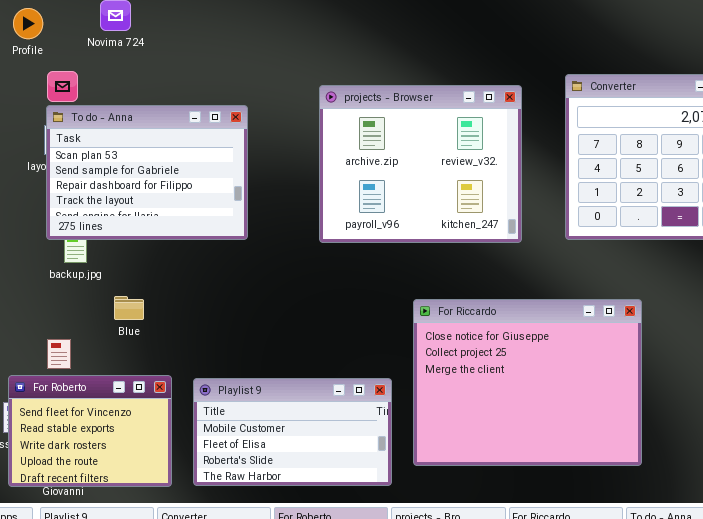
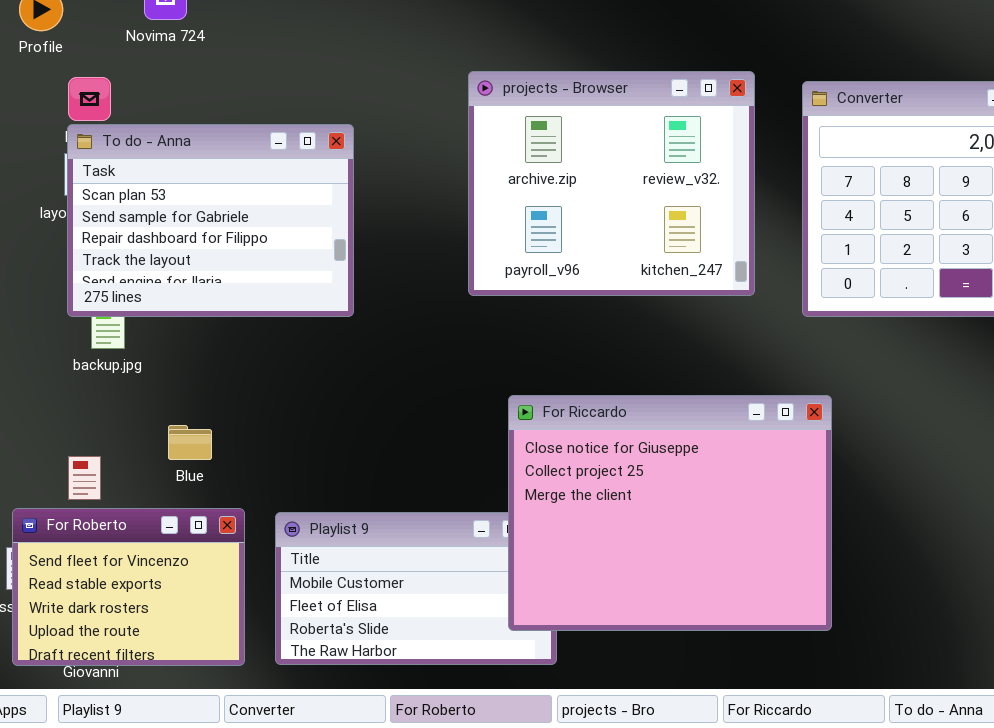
projects - Browser: [319,85,522,243] -> [468,71,755,296], moved
Blue: [114,296,144,320] -> [168,425,212,460], moved
For Riccardo: [413,299,642,466] -> [508,395,832,631], moved

